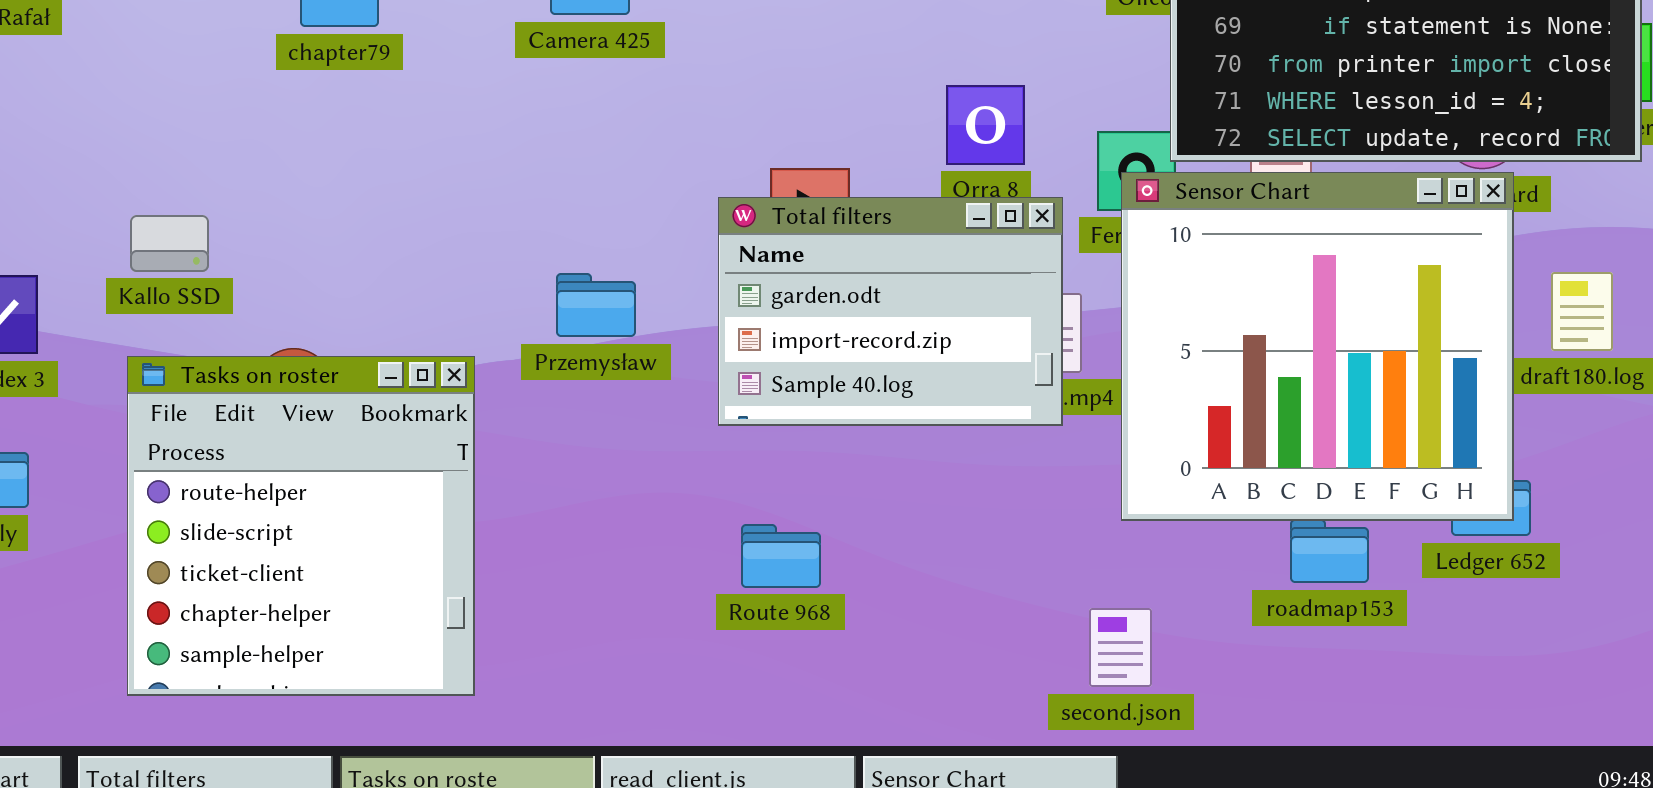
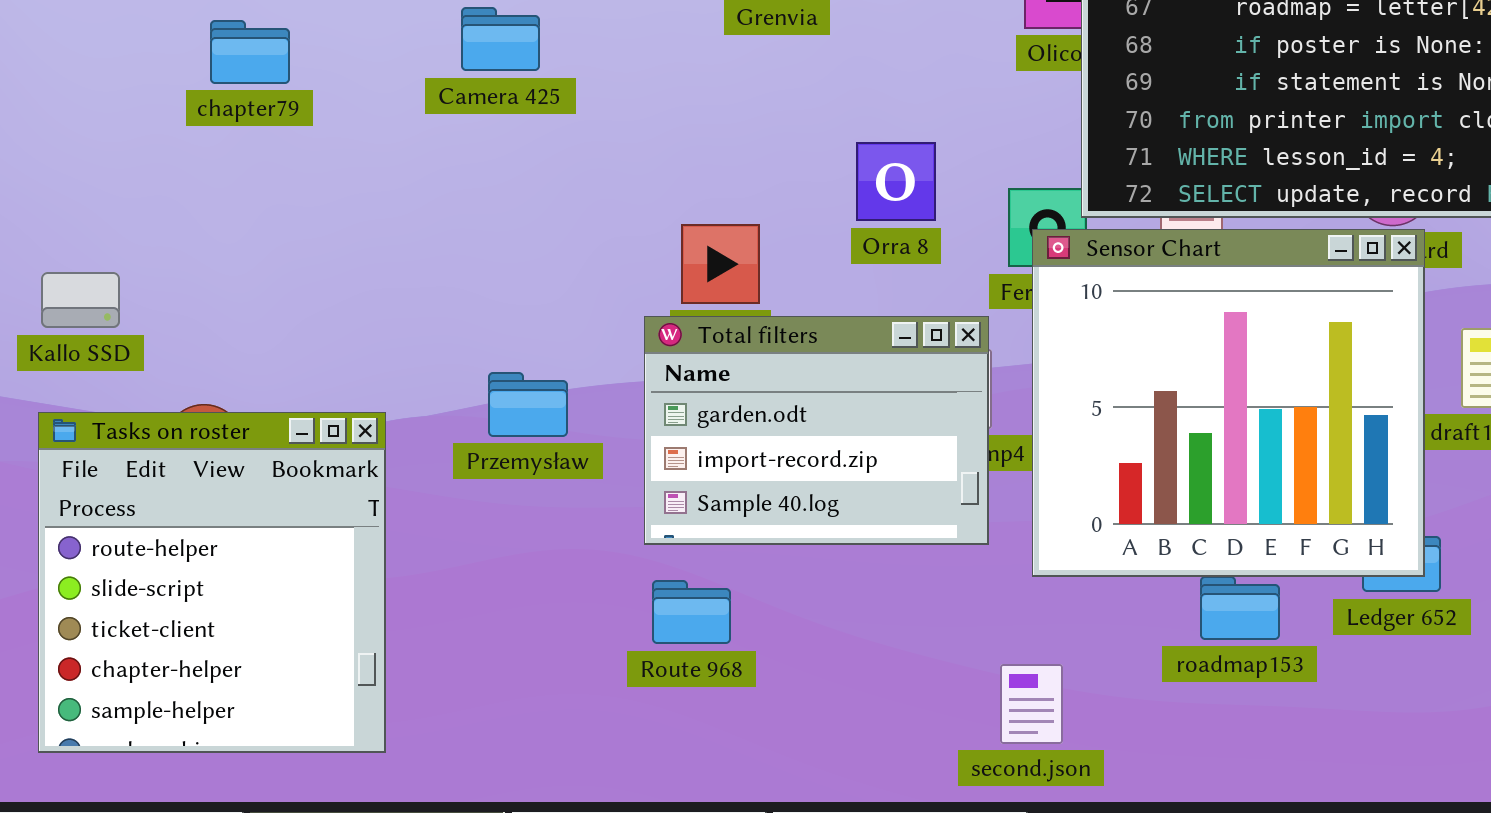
Total filters: [718,197,1063,426] -> [644,316,989,545], moved
Przemysław: [556,273,636,337] -> [488,372,568,437], moved

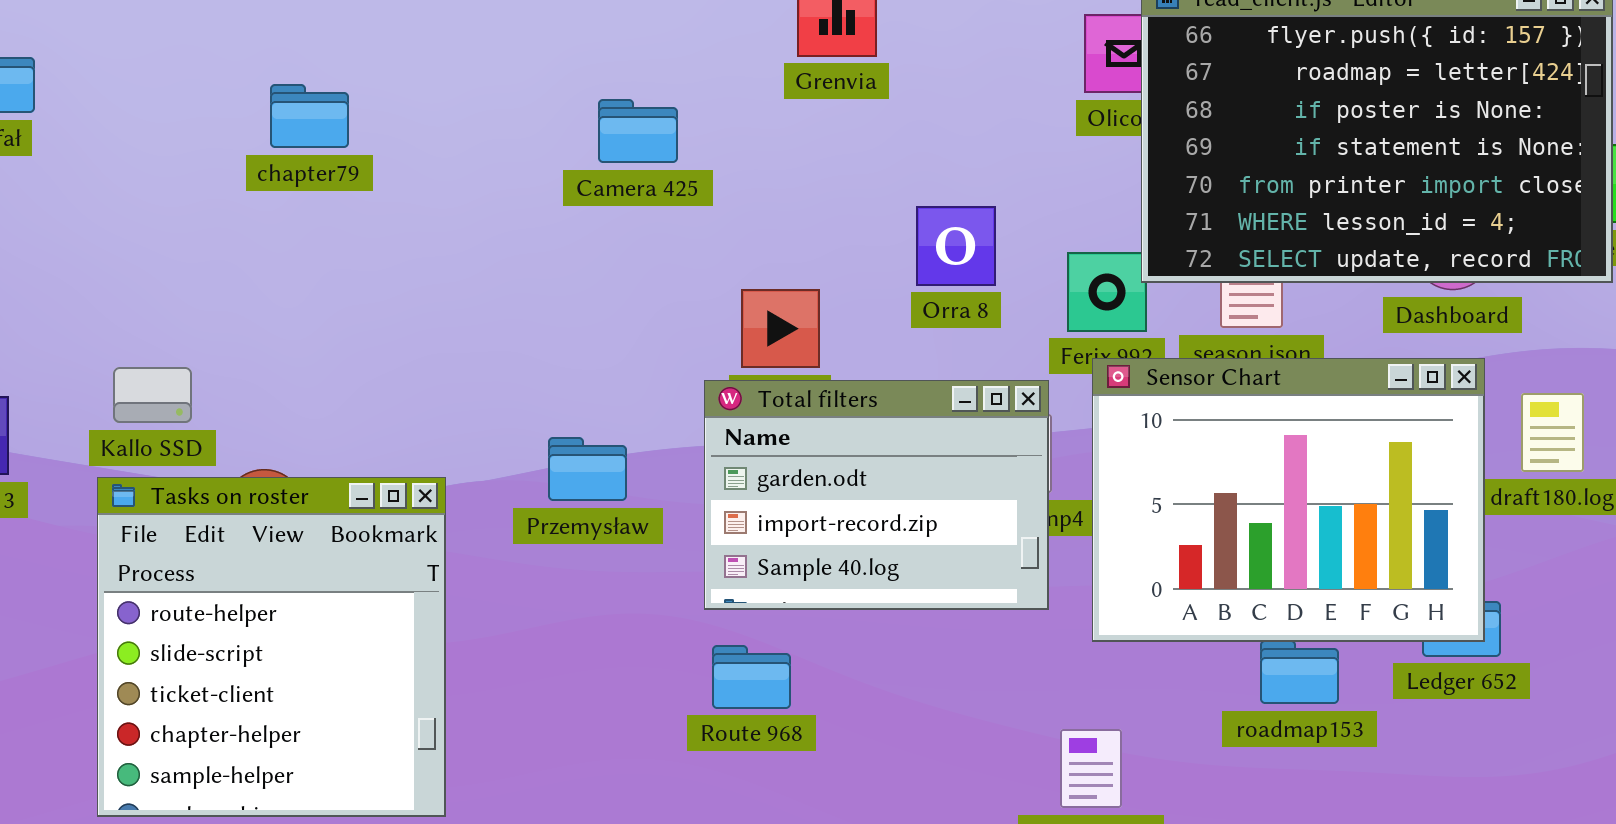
Camera 425: [461,7,540,71] -> [598,99,678,163], moved
Sensor Chart: [1032,229,1425,577] -> [1092,358,1485,642], resized
Kallo SSD: [41,272,120,328] -> [113,367,192,423], moved

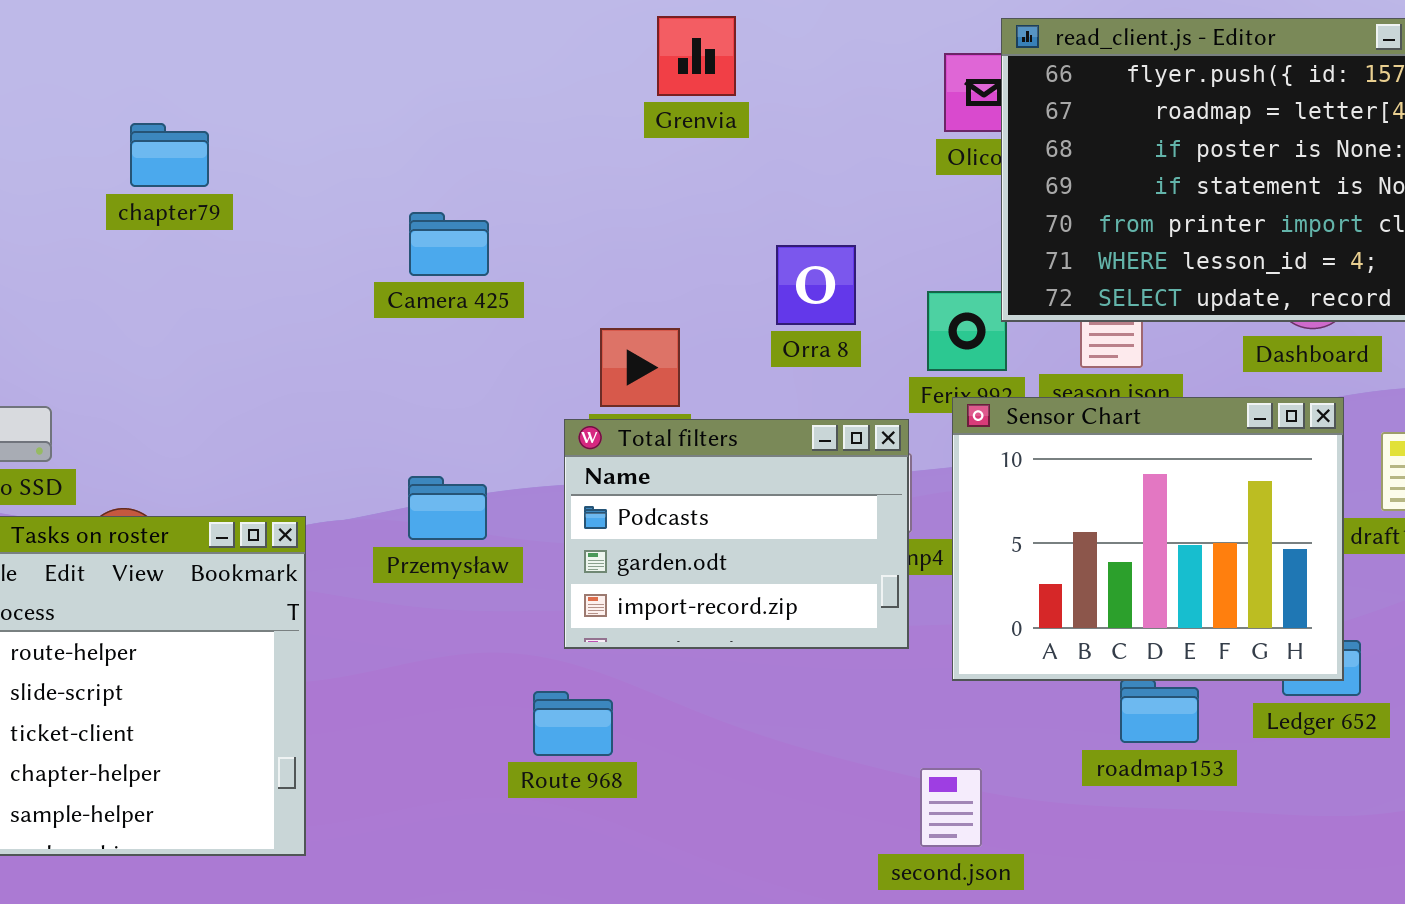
Camera 425: [598,99,678,163] -> [409,212,489,276], moved
Total filters: [704,380,1049,610] -> [564,419,909,649], scrolled up 1 row
Route 968: [712,645,791,709] -> [533,691,613,756], moved

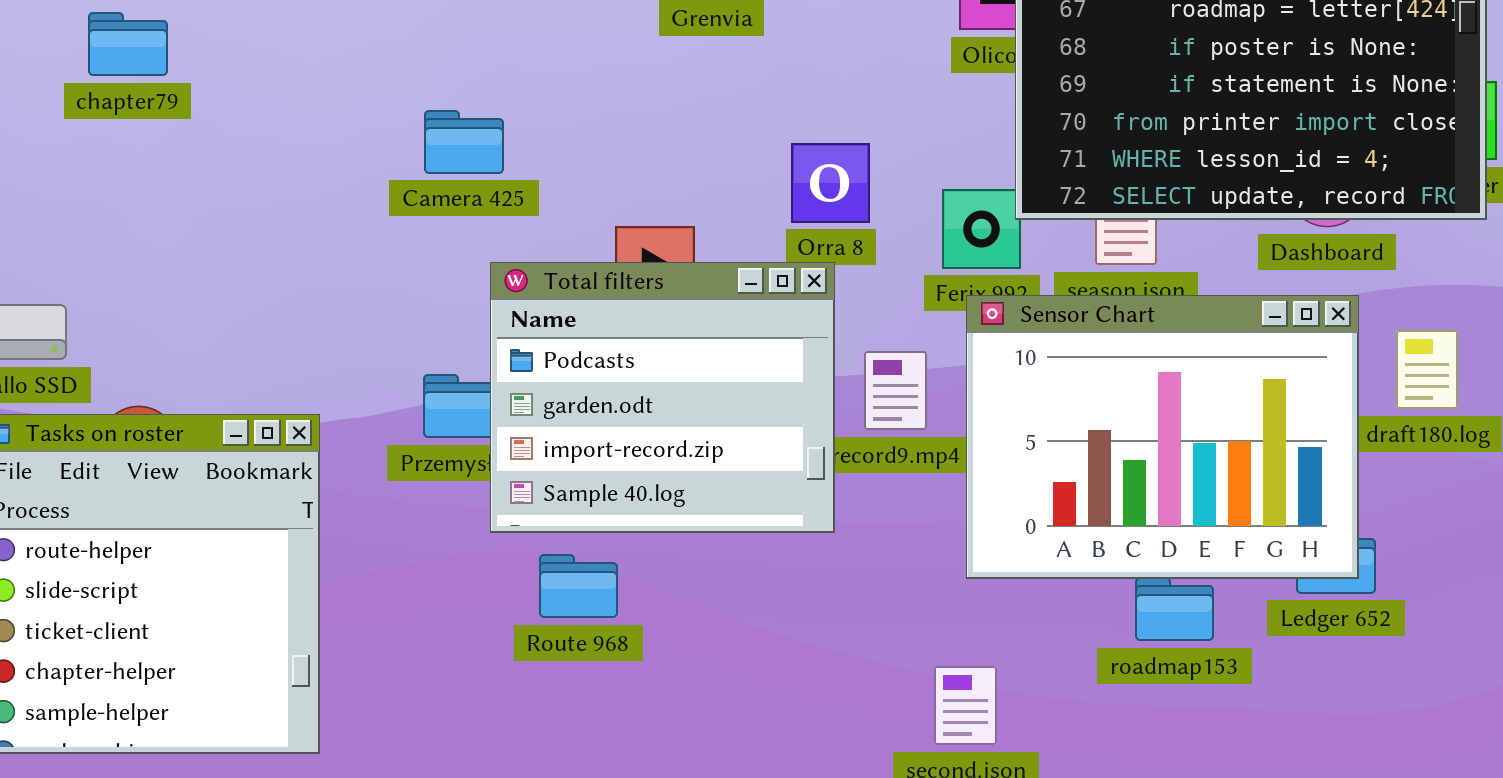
chapter79: [130,123,209,187] -> [88,12,168,76], moved
Total filters: [564,419,909,649] -> [490,262,835,533], moved, resized
Route 968: [533,691,613,756] -> [539,554,618,618], moved

